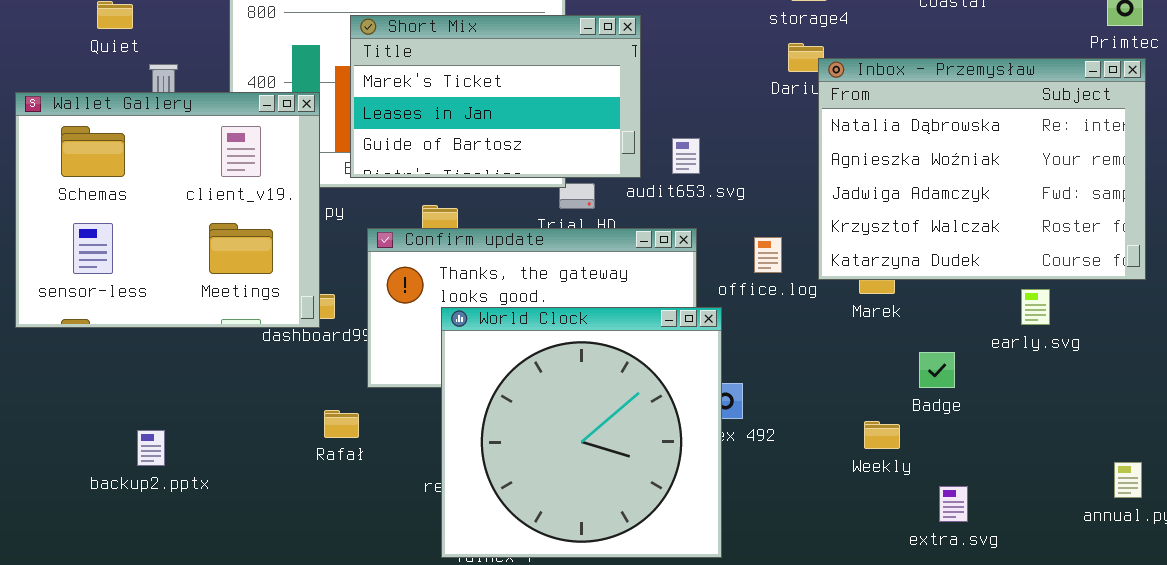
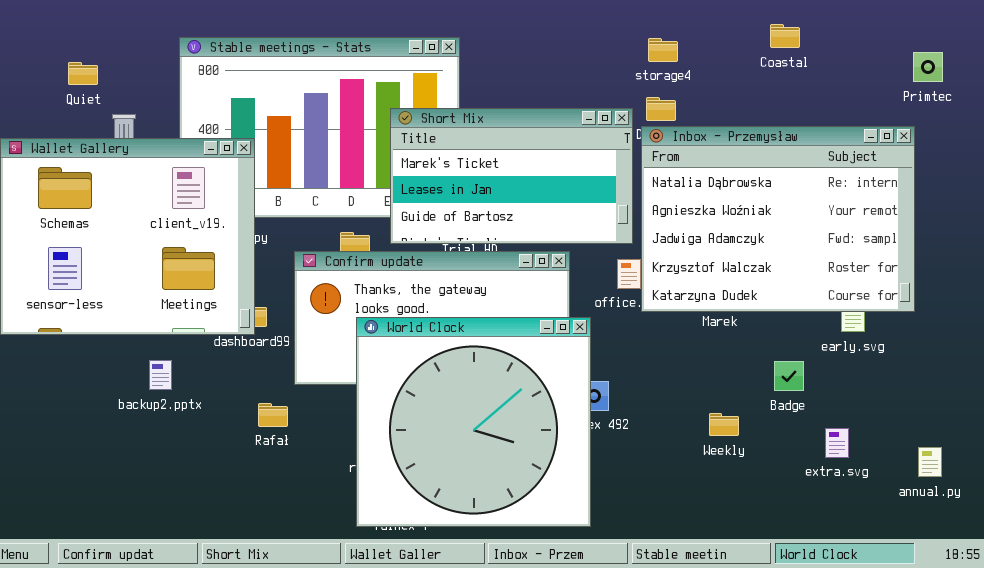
Short Mix: [350,15,641,178] -> [390,108,633,244], moved
Inbox - Przemysław: [818,58,1146,280] -> [641,126,915,312], moved
Badge: [919,352,955,388] -> [774,361,804,391], moved
backup2.pptx: [137,430,165,466] -> [149,360,172,390], moved
extra.svg: [939,486,968,522] -> [825,428,849,458], moved

